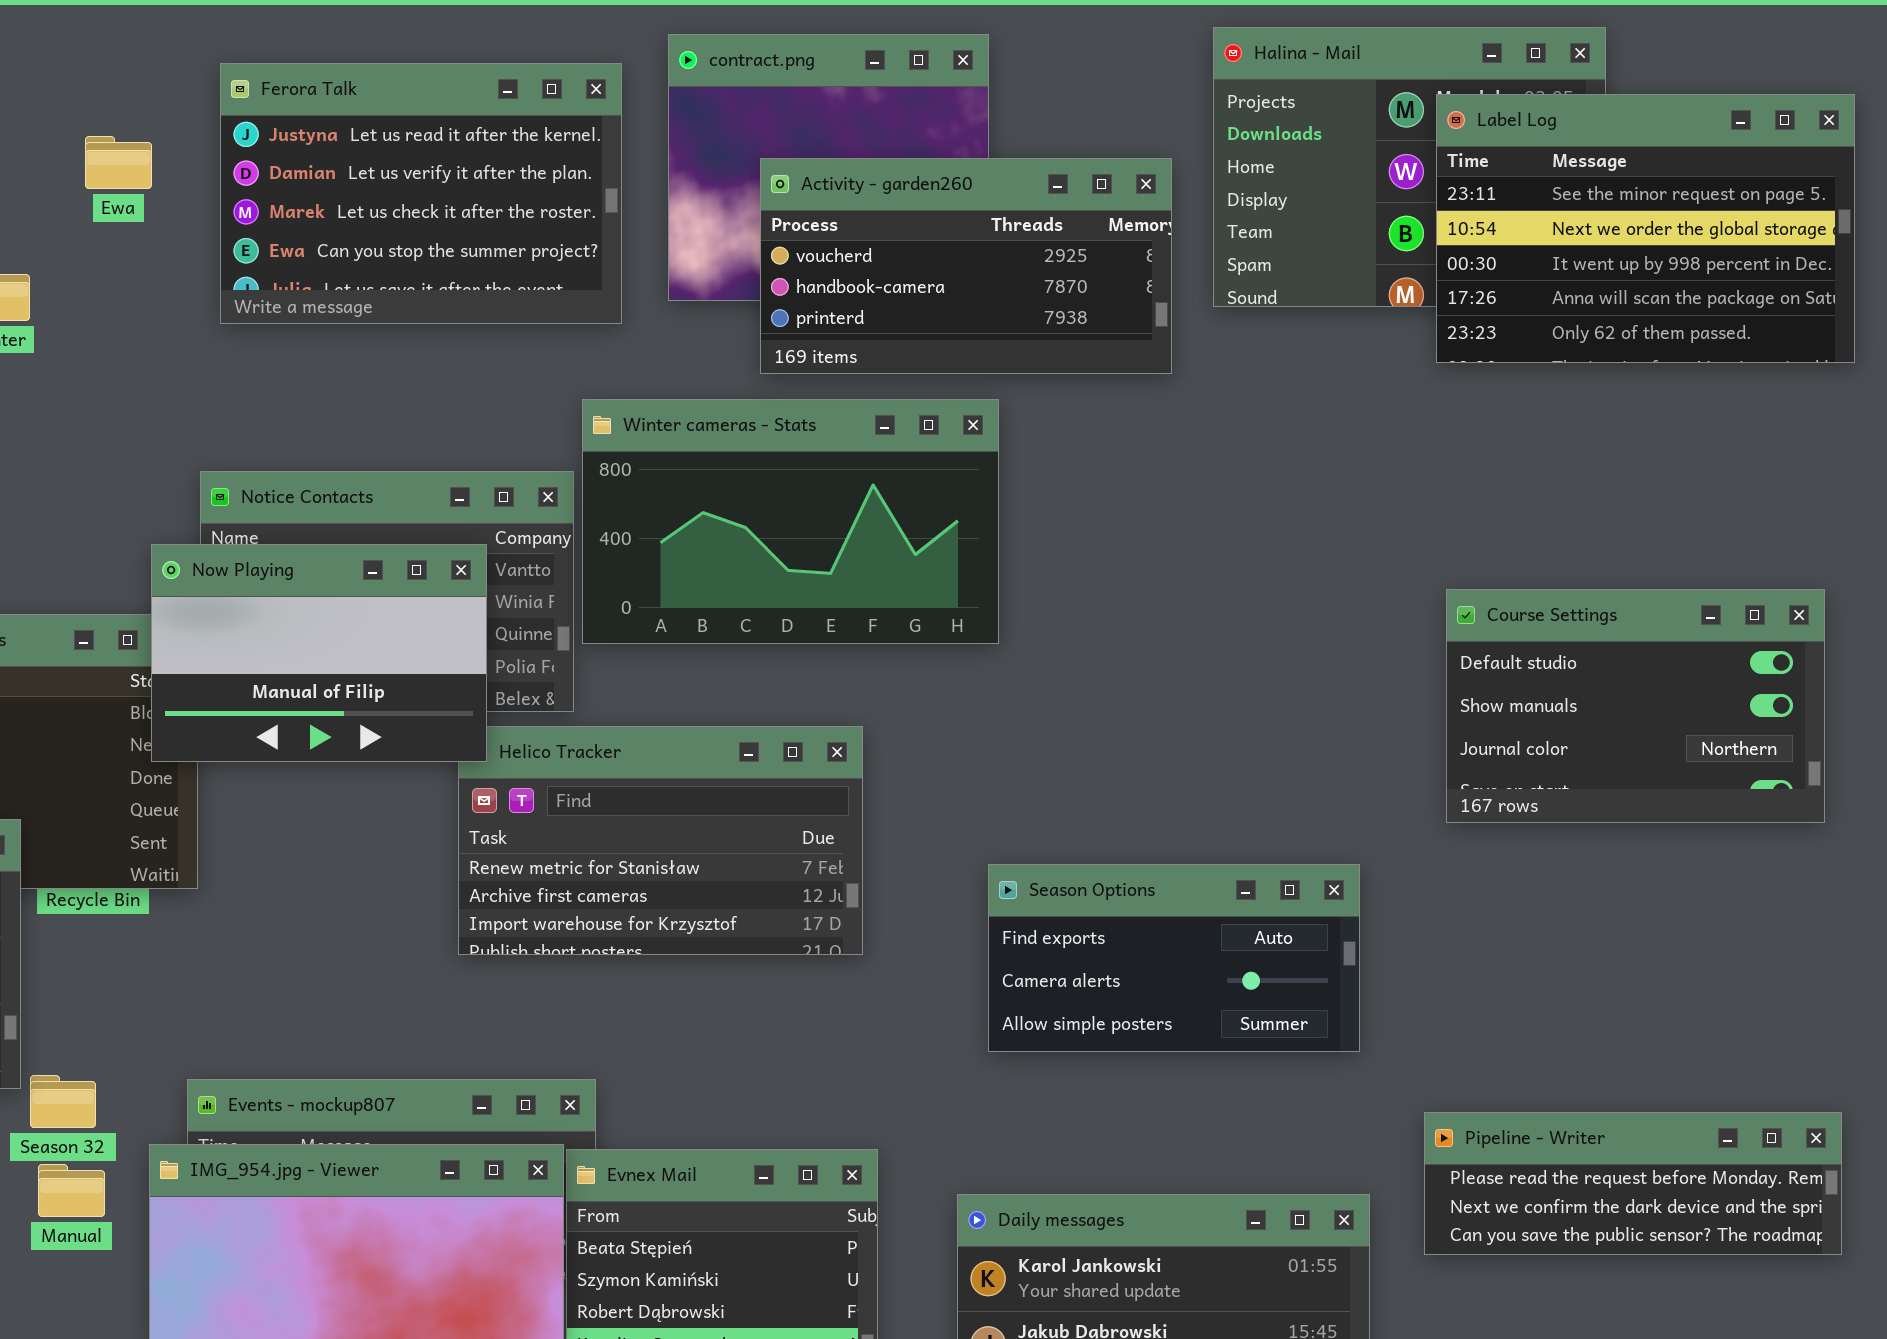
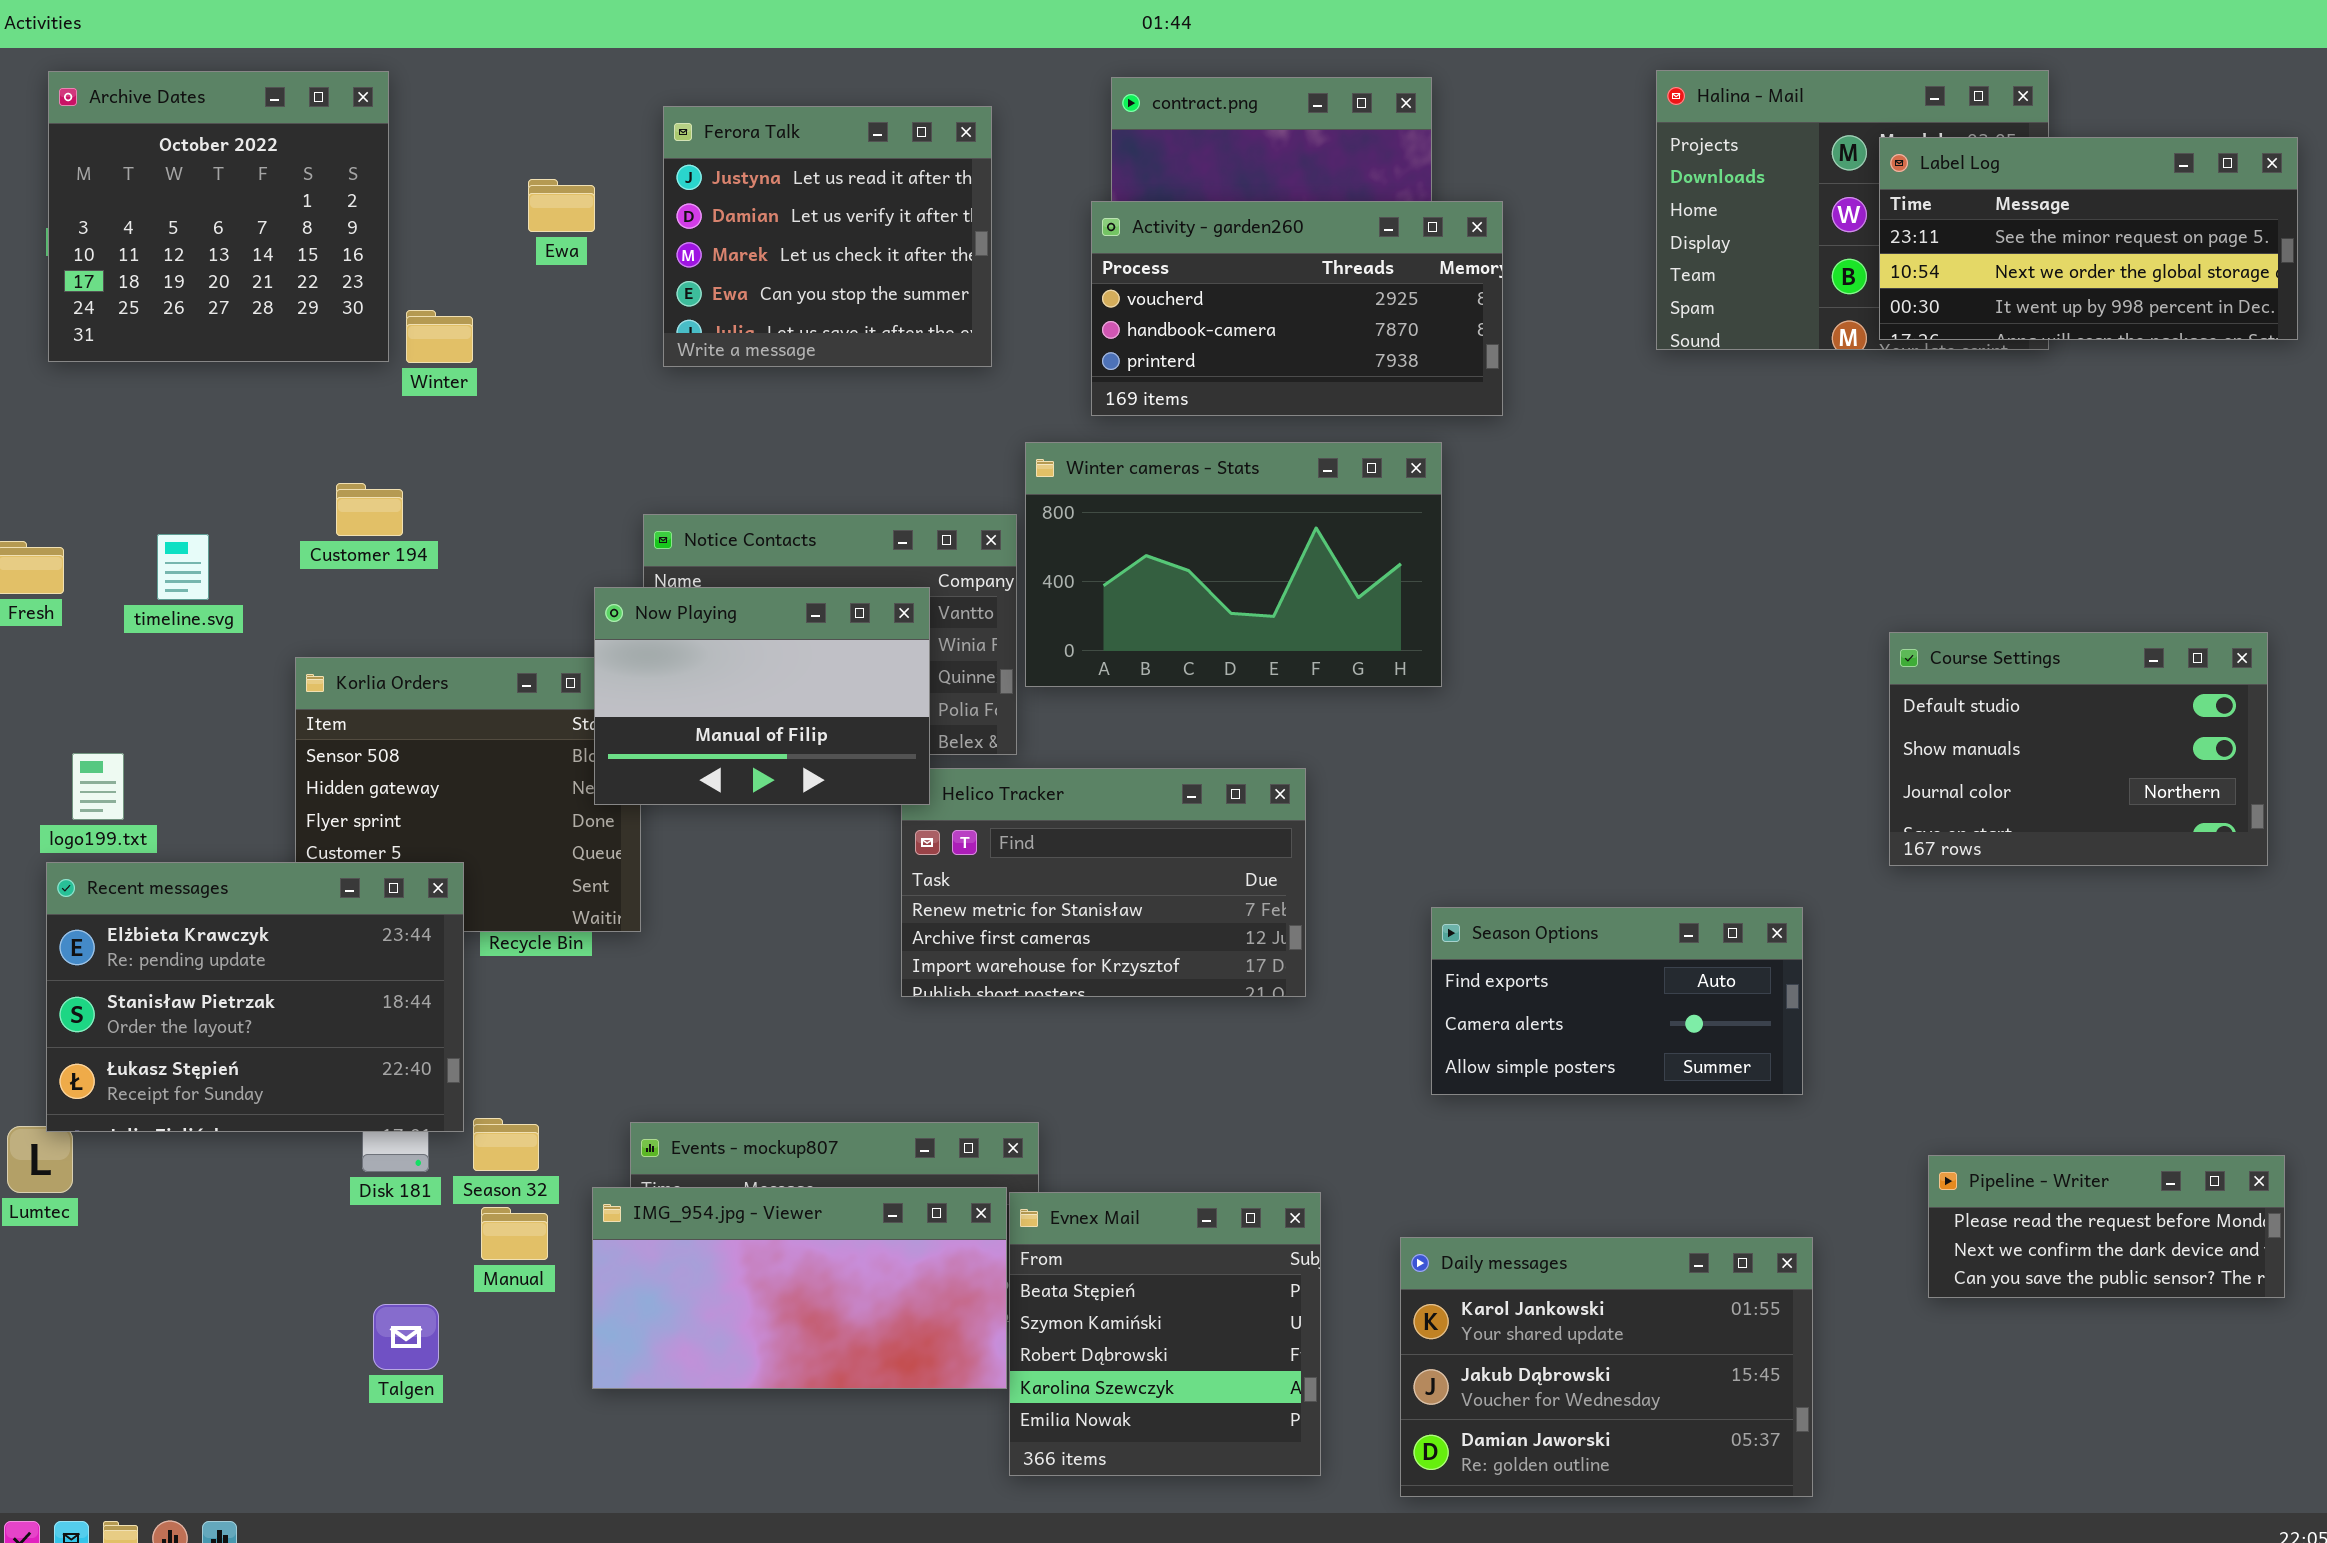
Ferora Talk: [220,63,622,324] -> [663,106,992,367], resized
Label Log: [1436,94,1855,363] -> [1879,137,2298,340], resized
Activity - garden260: [760,158,1172,374] -> [1091,201,1503,416], moved
Pipeline - Writer: [1424,1112,1842,1255] -> [1928,1155,2285,1298], resized

